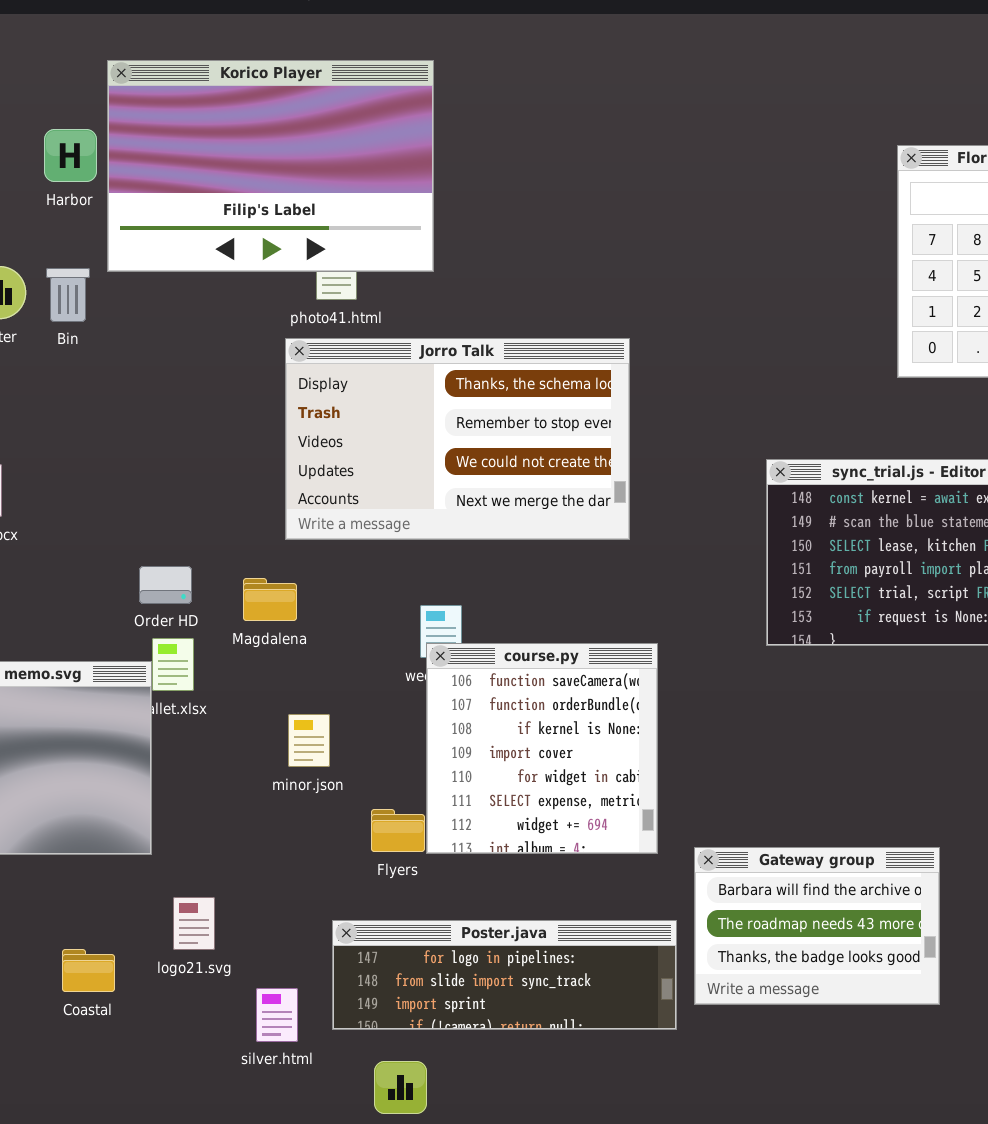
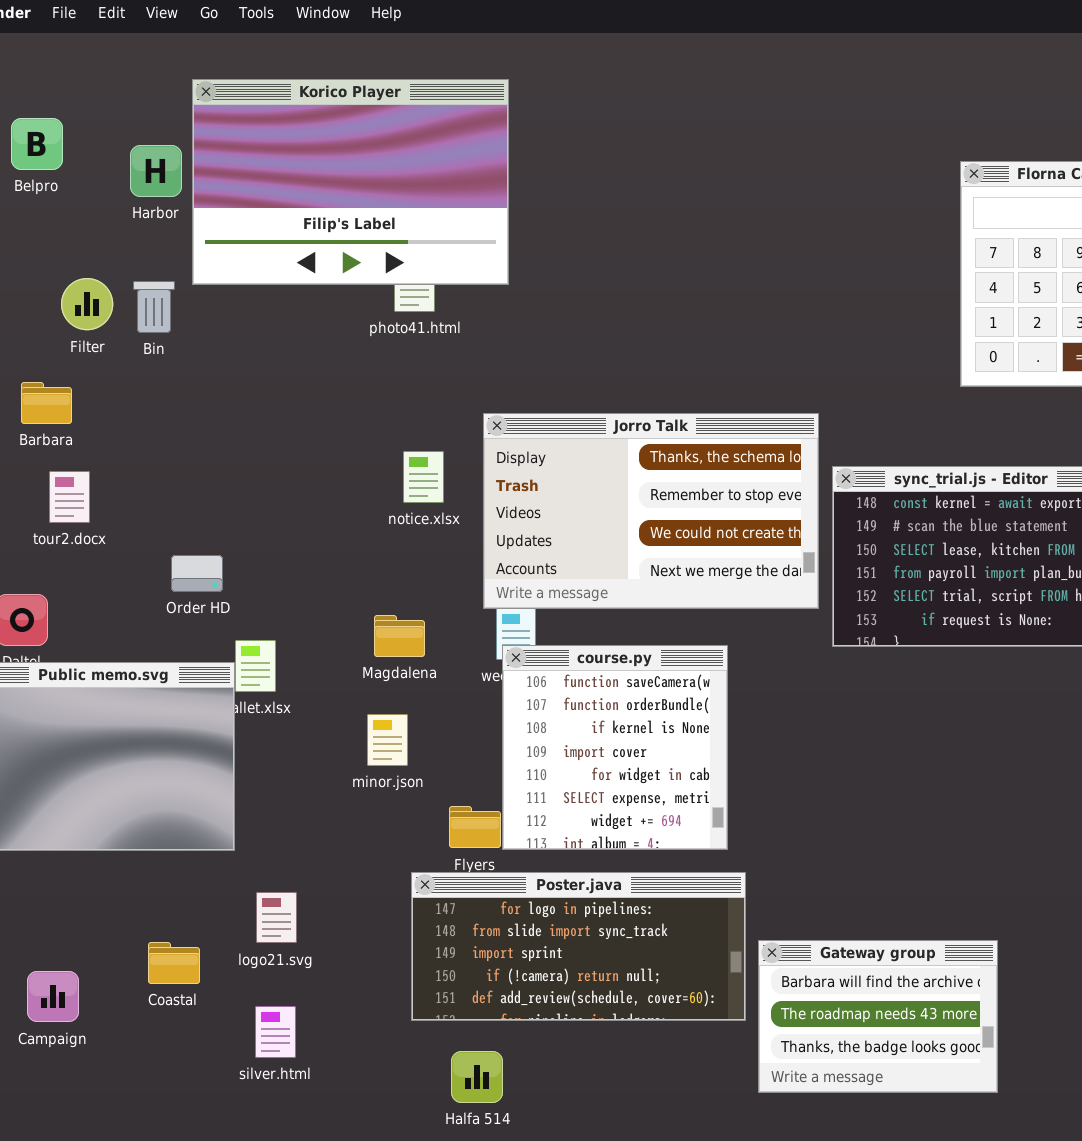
Jorro Talk: [285,338,630,540] -> [483,413,819,609], moved
Order HD: [139,566,192,604] -> [171,555,223,592], moved
Magdalena: [243,578,297,621] -> [374,615,425,657], moved
Gateway group: [694,847,940,1005] -> [758,940,998,1093], moved
Poster.java: [332,920,677,1030] -> [411,872,746,1021], resized
silver.html: [256,988,298,1042] -> [255,1006,296,1058], moved

